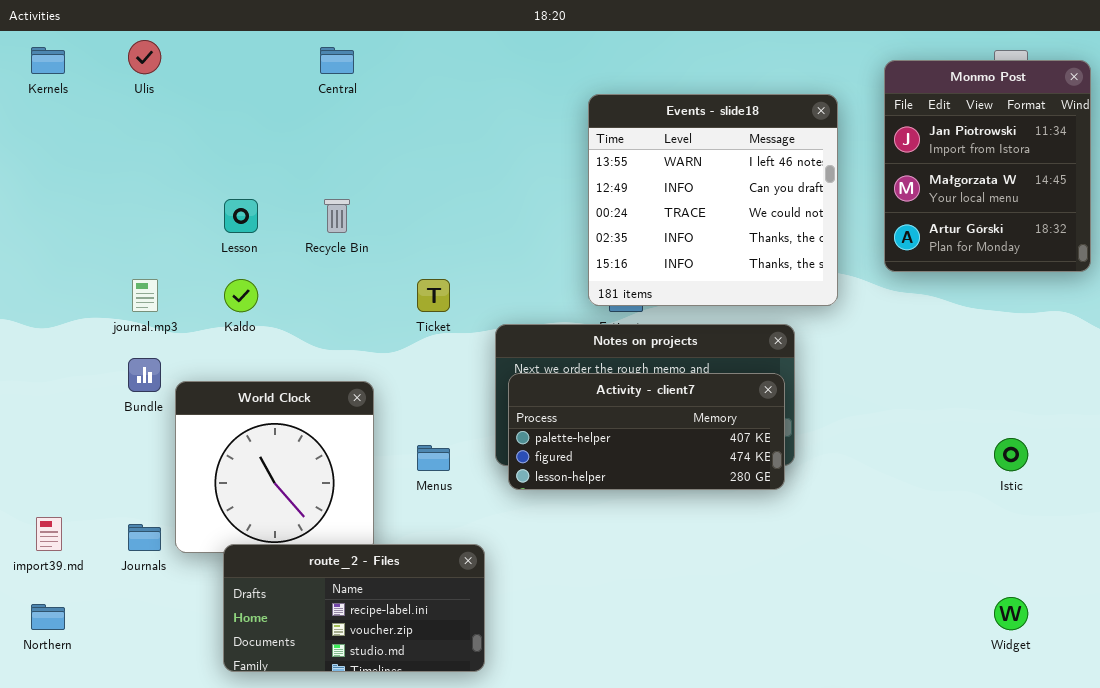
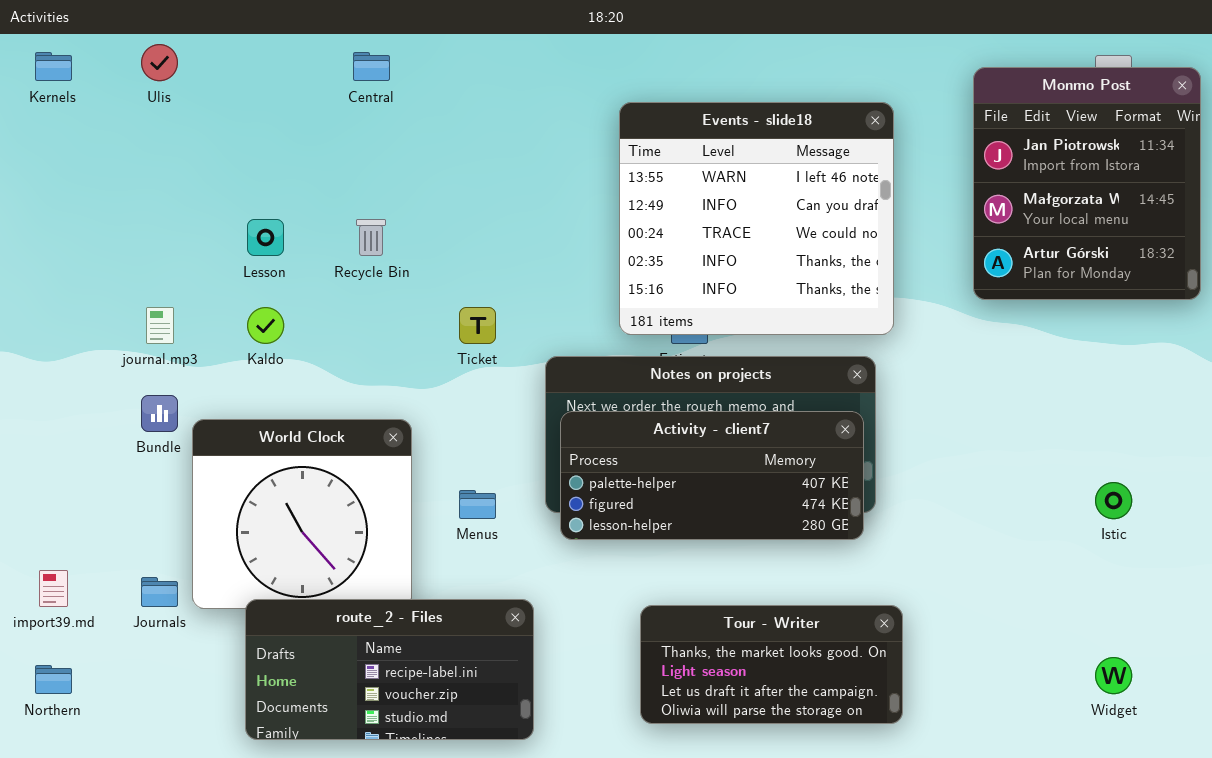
Events - slide18: [588,94,838,306] -> [619,102,894,335], moved
Tour - Writer: none -> [640,605,903,724], opened

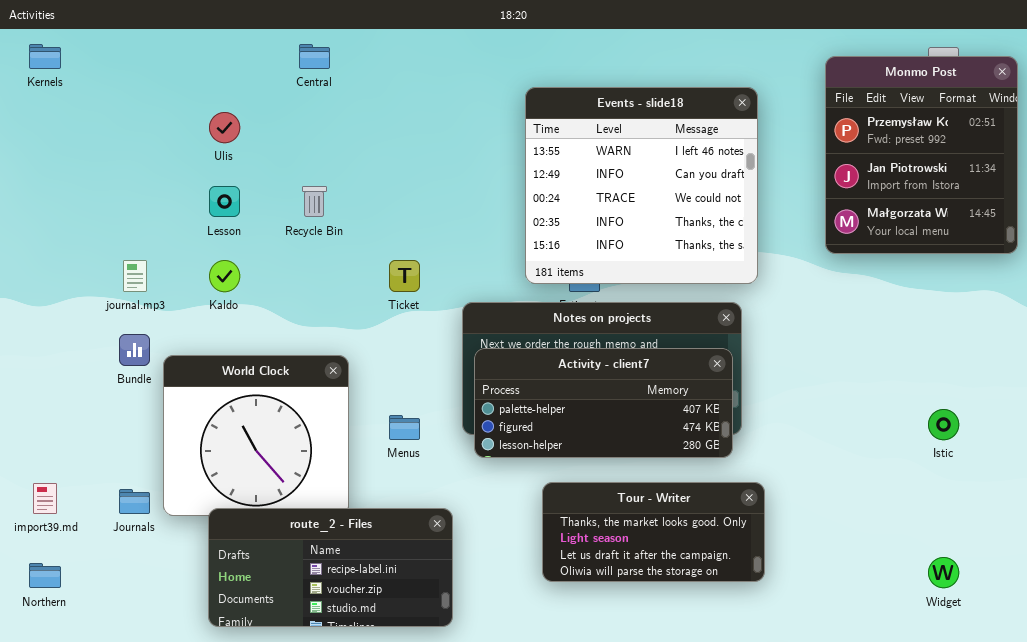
Ulis: [141,44,178,81] -> [209,112,240,143], moved
Monmo Post: [973,67,1201,300] -> [825,56,1018,254], scrolled up 1 row
Tour - Writer: [640,605,903,724] -> [542,482,765,582], moved

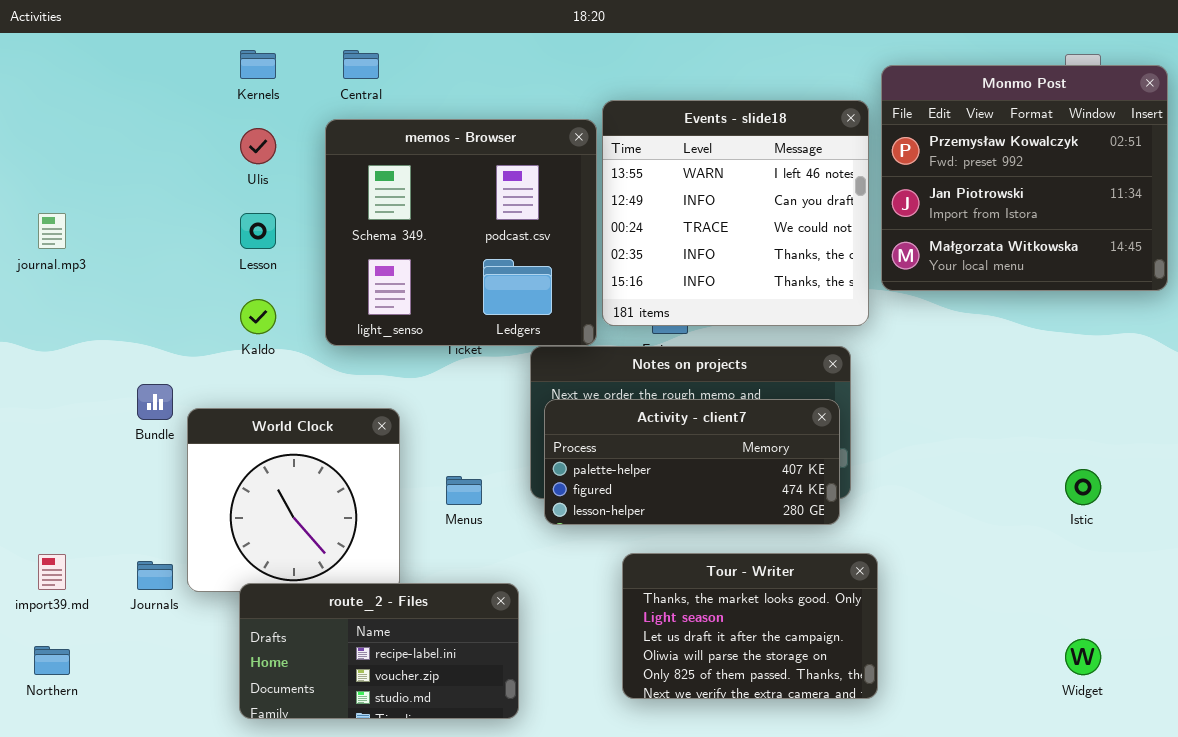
Kernels: [29,44,61,69] -> [240,50,276,79], moved
Monmo Post: [825,56,1018,254] -> [881,65,1168,291], resized
memos - Browser: none -> [325,119,597,346], opened
journal.mp3: [123,260,147,292] -> [38,213,66,249], moved
Tour - Writer: [542,482,765,582] -> [622,553,878,699], resized

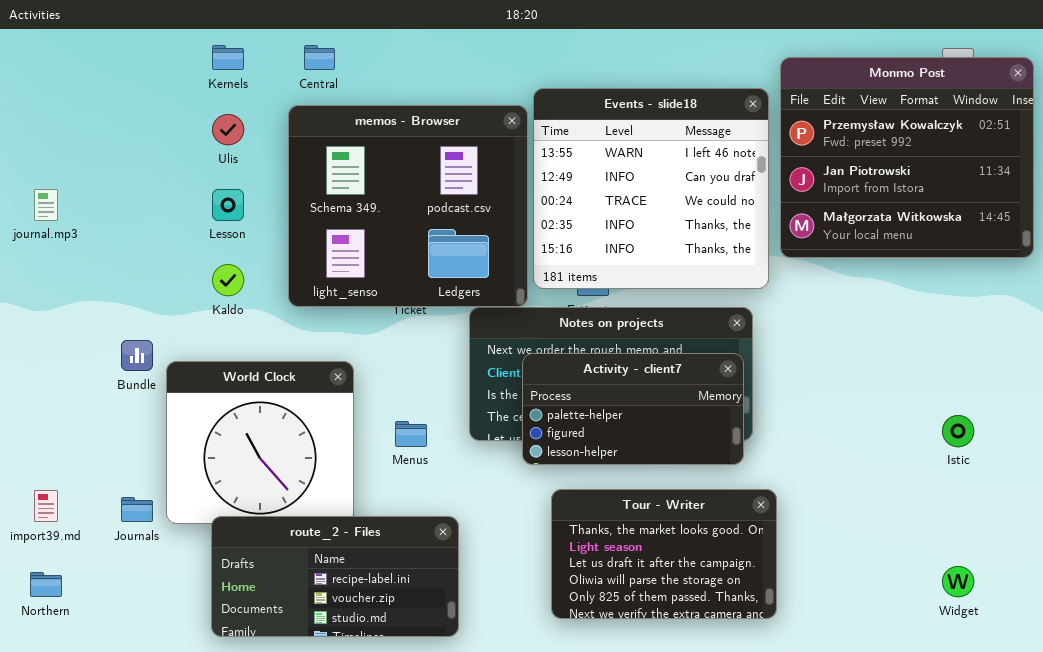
Activity - client7: [544,399,840,525] -> [522,353,744,465], resized

